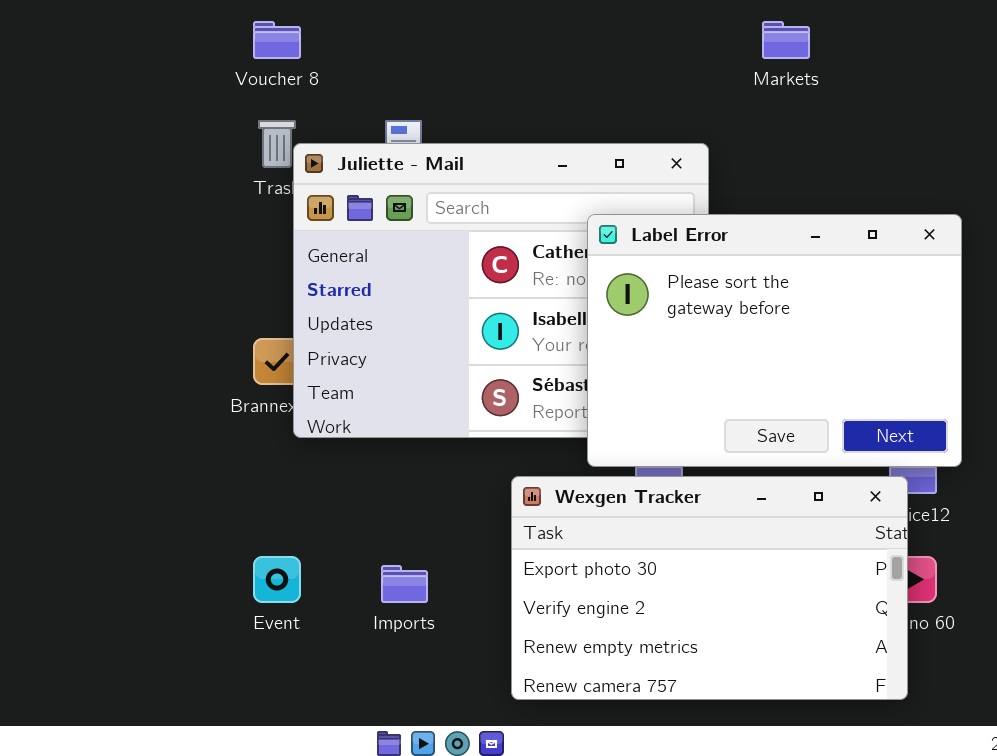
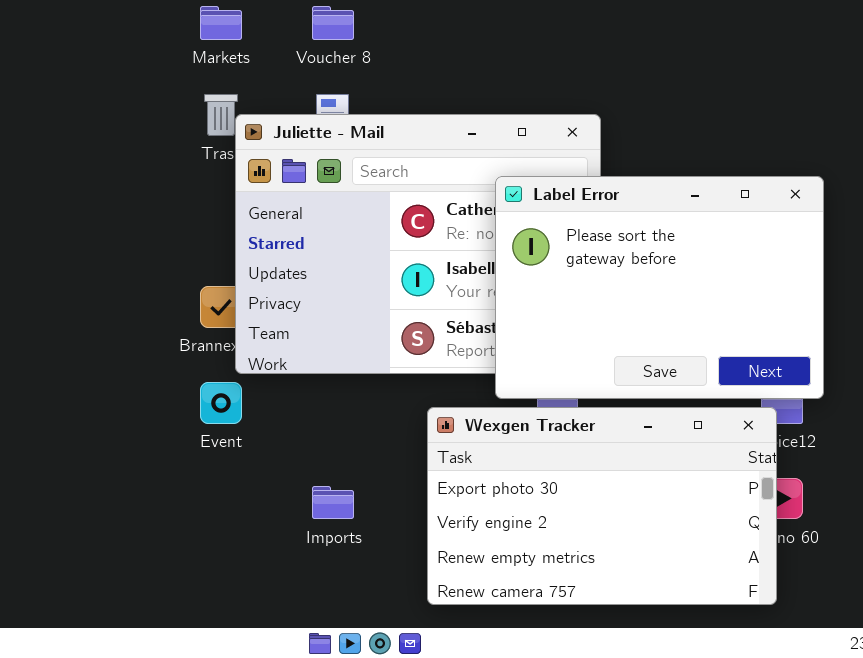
Voucher 8: [253,21,301,59] -> [312,6,354,40], moved
Markets: [762,21,810,59] -> [200,6,242,40], moved
Event: [253,556,301,603] -> [200,382,242,424], moved

